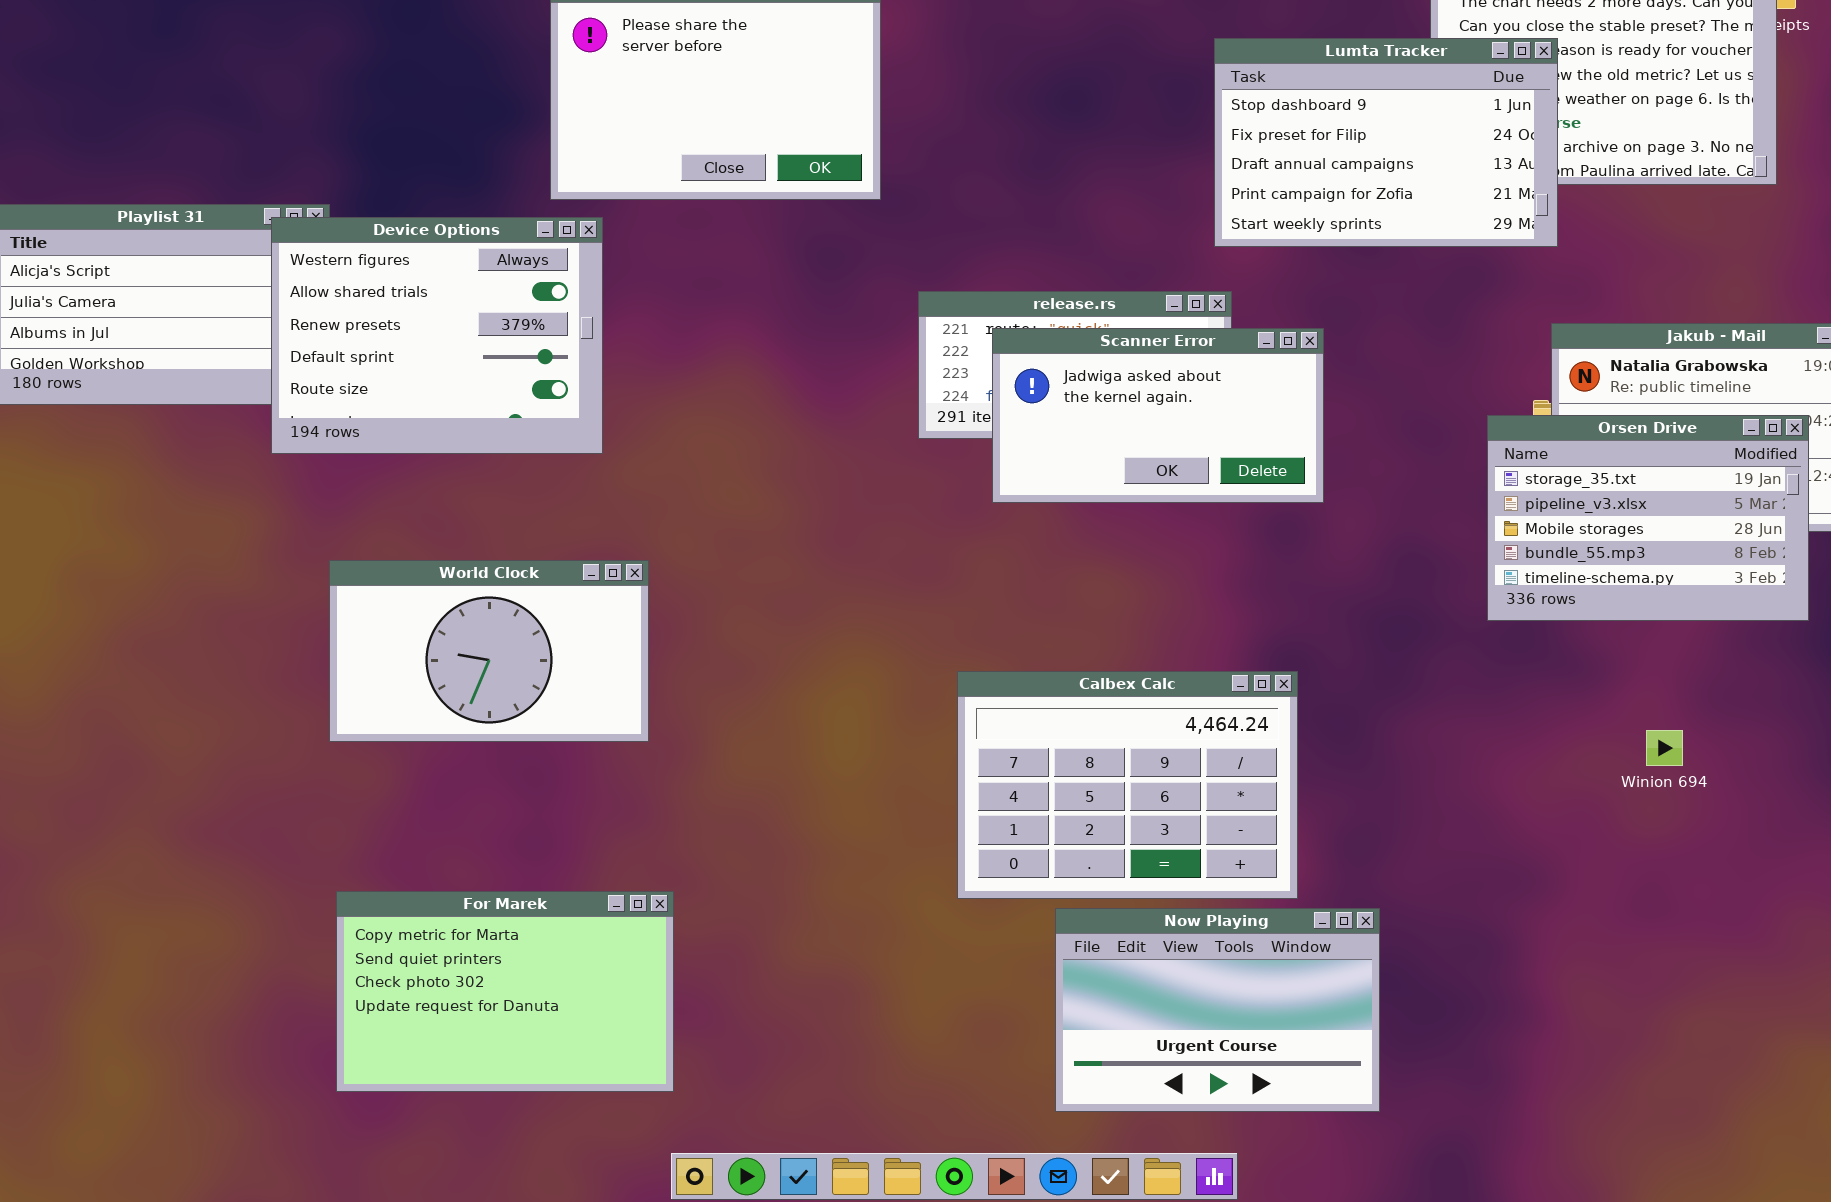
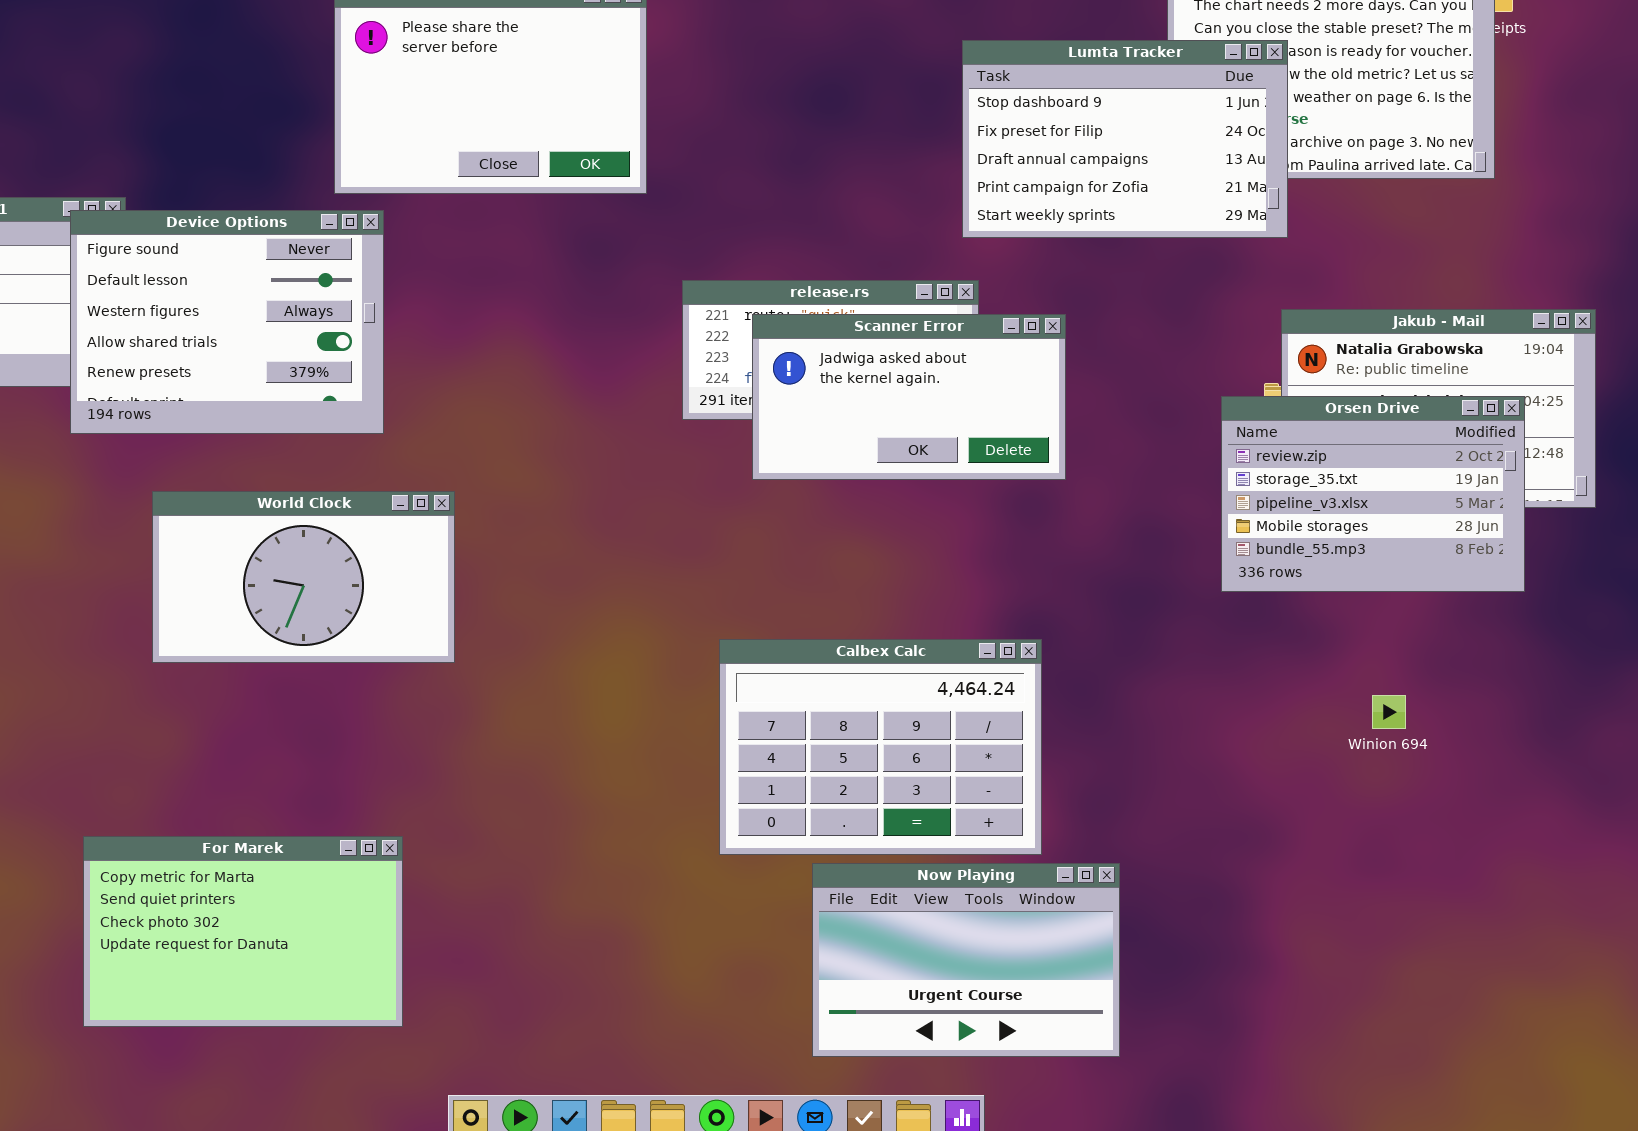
Device Options: [271,217,603,454] -> [70,210,384,434], scrolled up 2 rows
Orsen Drive: [1487,415,1809,621] -> [1221,396,1525,592], scrolled up 1 row
World Clock: [329,560,649,742] -> [152,491,455,663], moved
For Marek: [336,891,674,1092] -> [83,836,403,1027], moved

